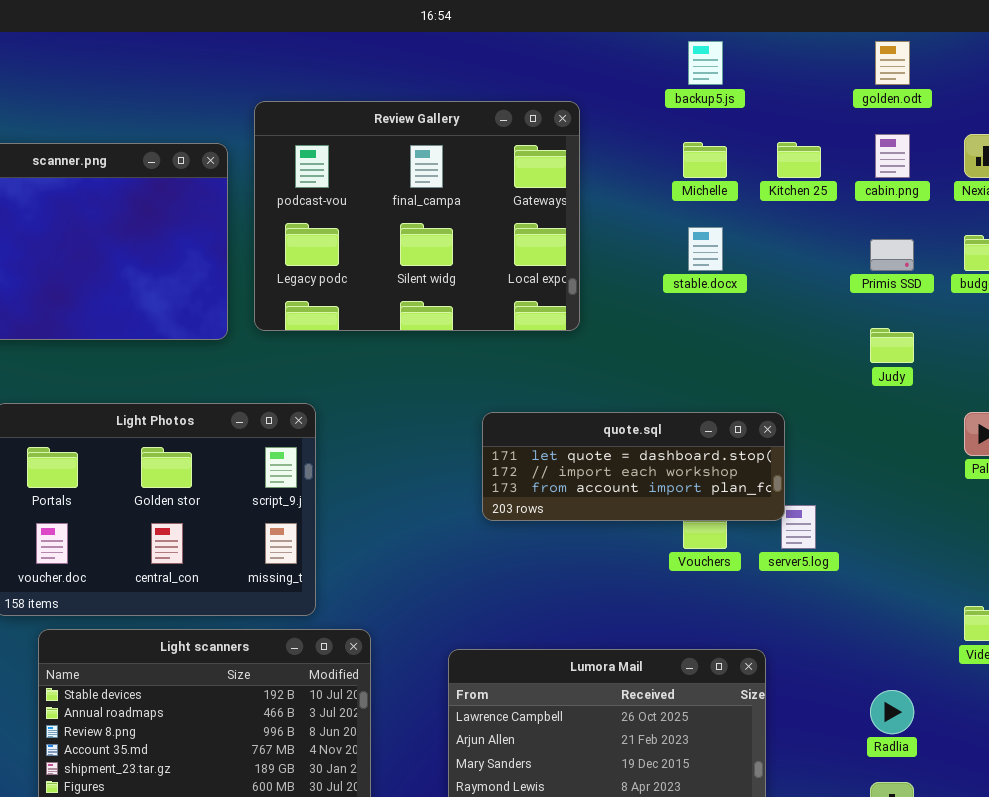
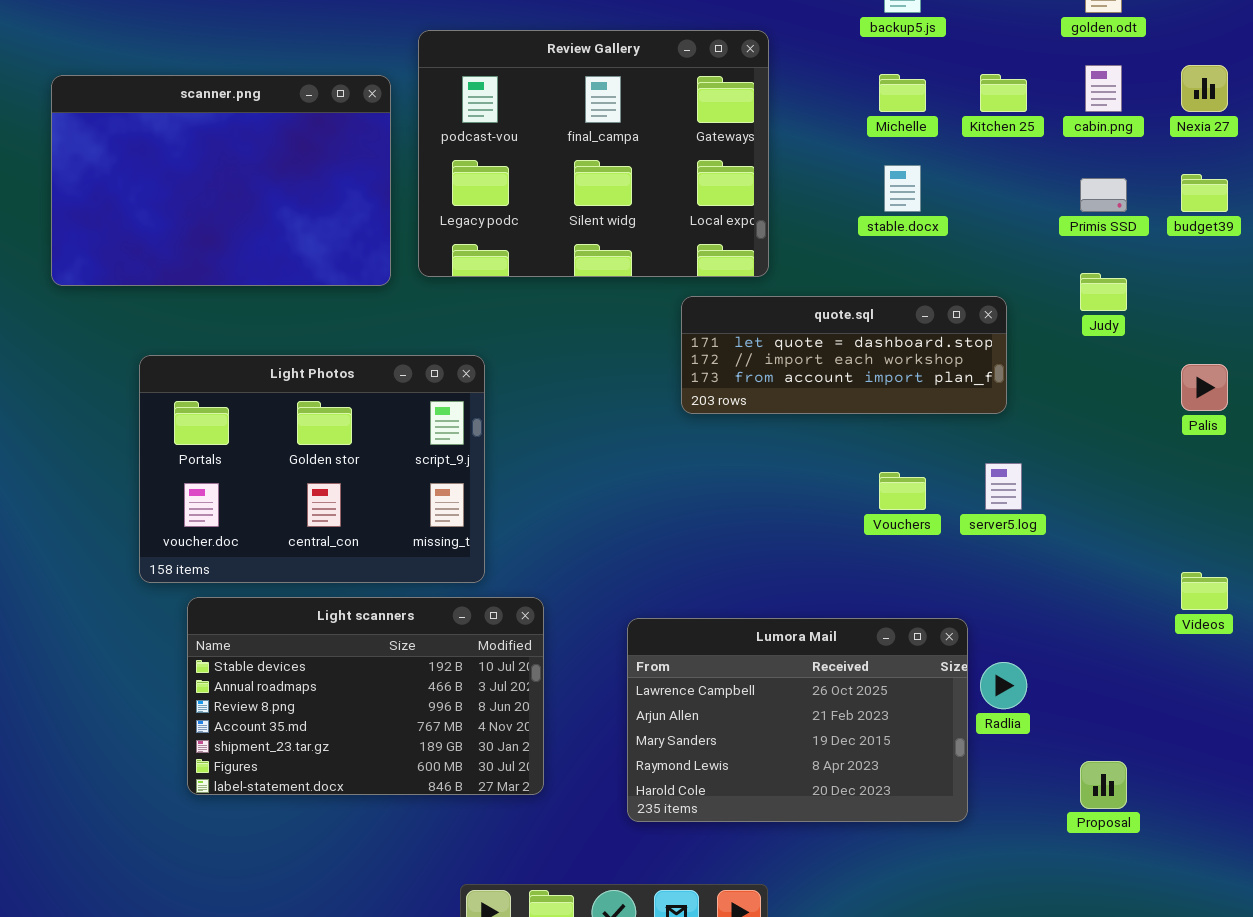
quote.sql: [482,412,785,521] -> [681,296,1007,414], moved
Radlia: [870,690,914,734] -> [980,662,1027,709], moved

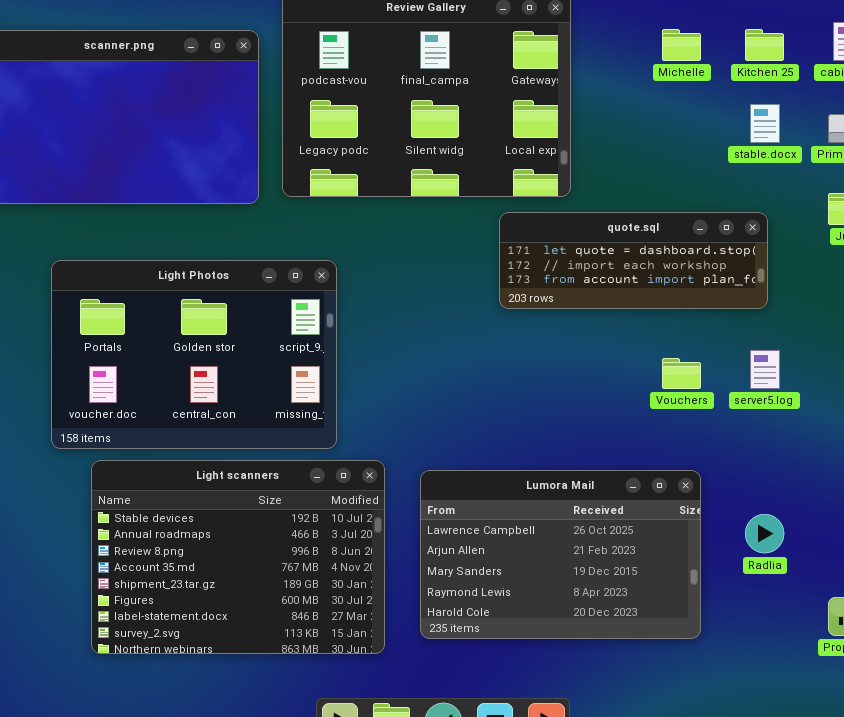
stable.docx: [884,165,921,212] -> [750,104,780,143], moved
Light scanners: [187,597,544,795] -> [91,460,385,654], resized
Lumora Mail: [627,618,968,822] -> [420,470,701,639], moved

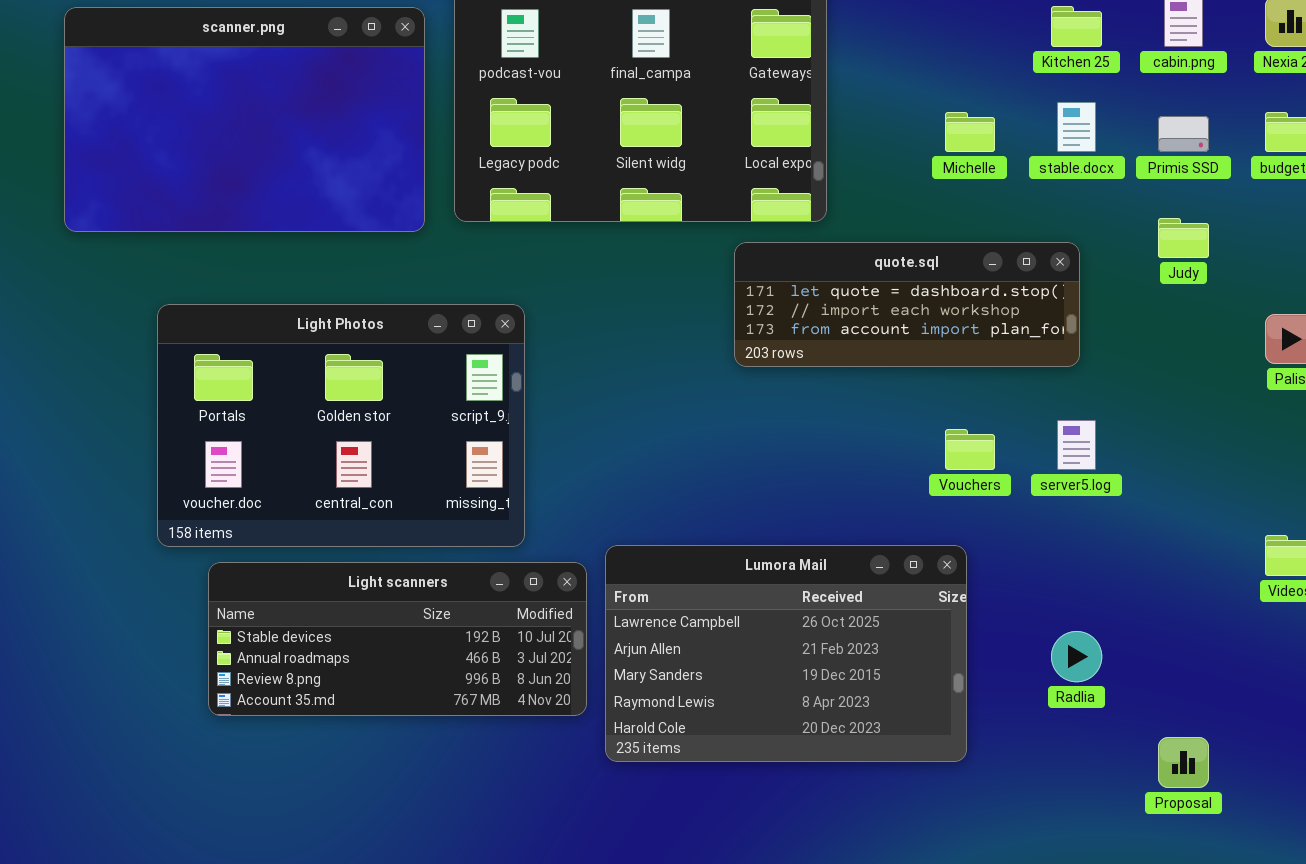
Michelle: [662,29,701,61] -> [945,112,995,152], moved
Light scanners: [91,460,385,654] -> [208,562,587,716], resized
Lumora Mail: [420,470,701,639] -> [605,545,967,762], moved

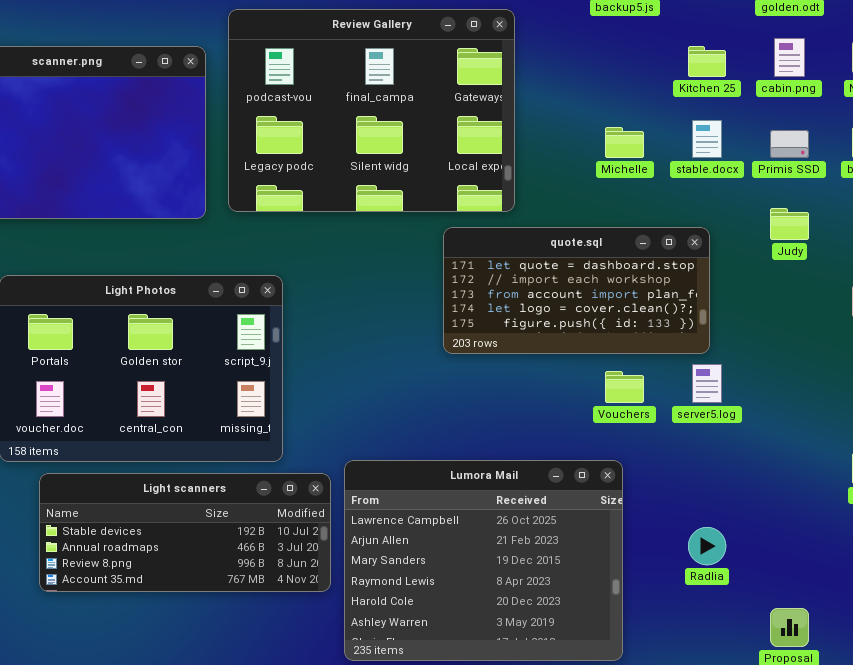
quote.sql: [734,242,1080,367] -> [443,227,710,354], resized
Lumora Mail: [605,545,967,762] -> [344,460,623,661], resized

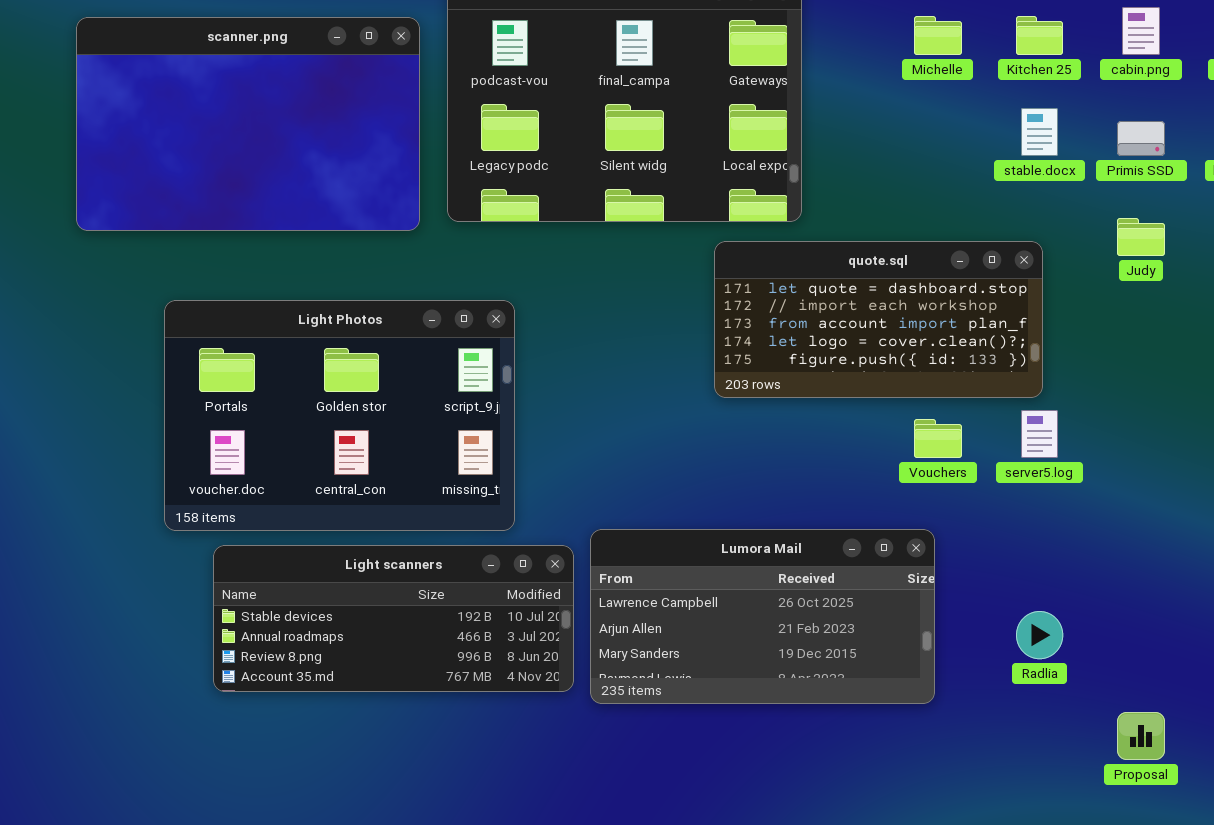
Michelle: [605,127,644,158] -> [914,16,962,55], moved
Lumora Mail: [344,460,623,661] -> [590,529,935,704], resized

